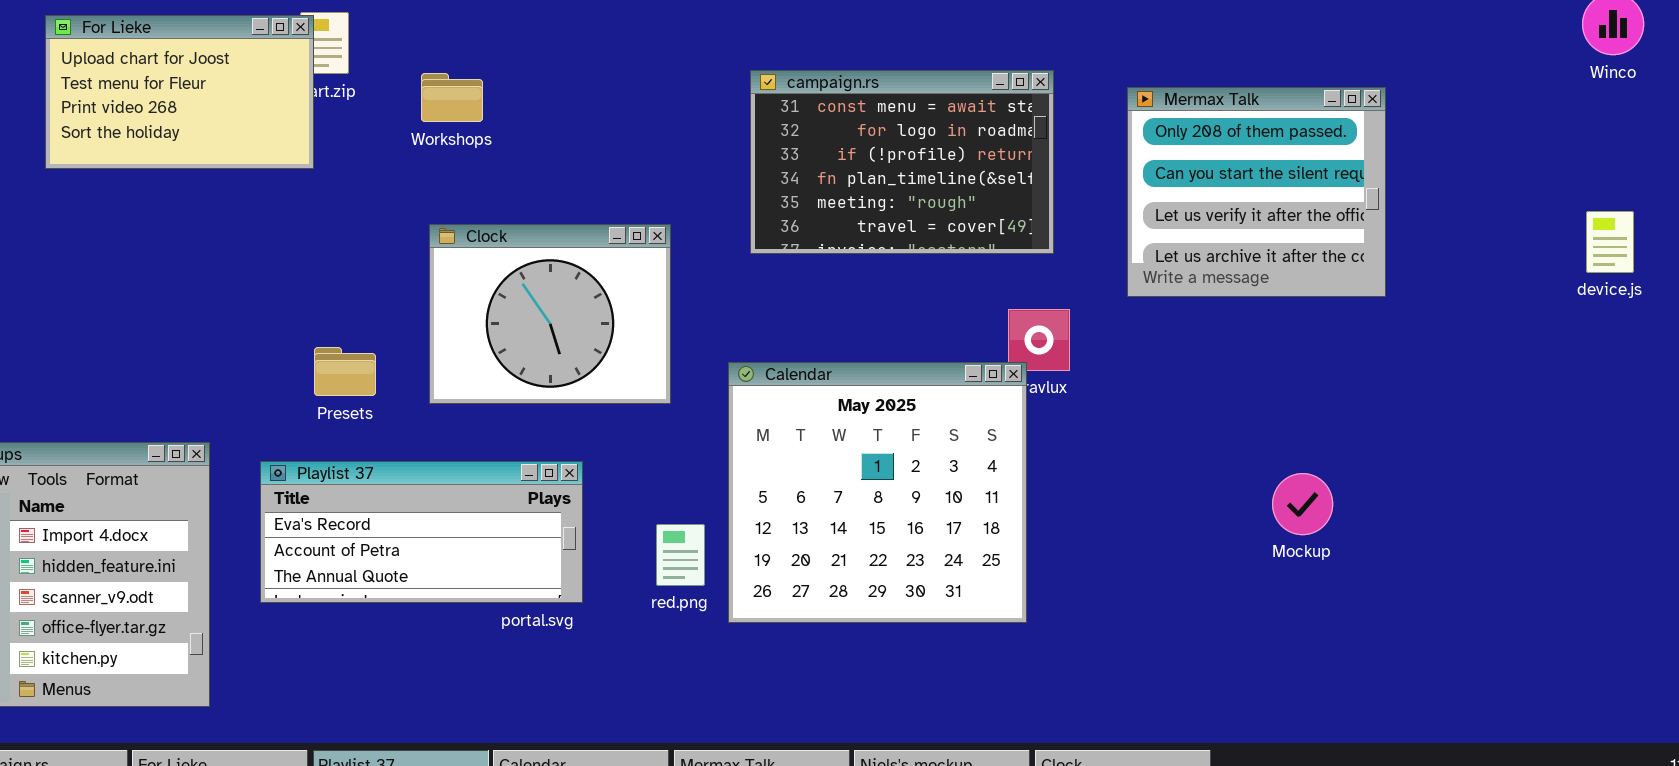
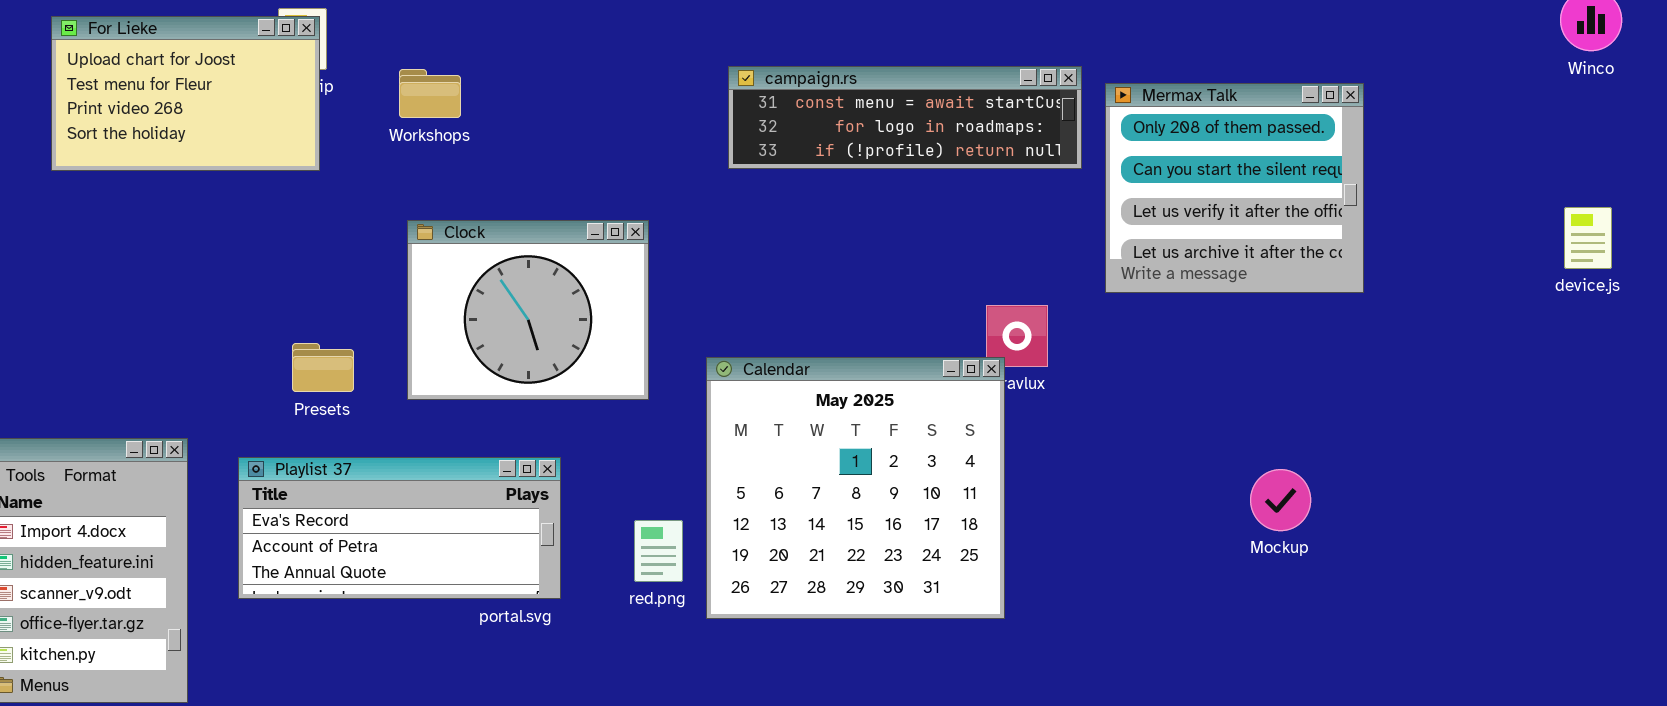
For Lieke: [45,15,314,169] -> [51,16,320,171], moved
campaign.rs: [750,70,1054,254] -> [728,66,1082,169], resized

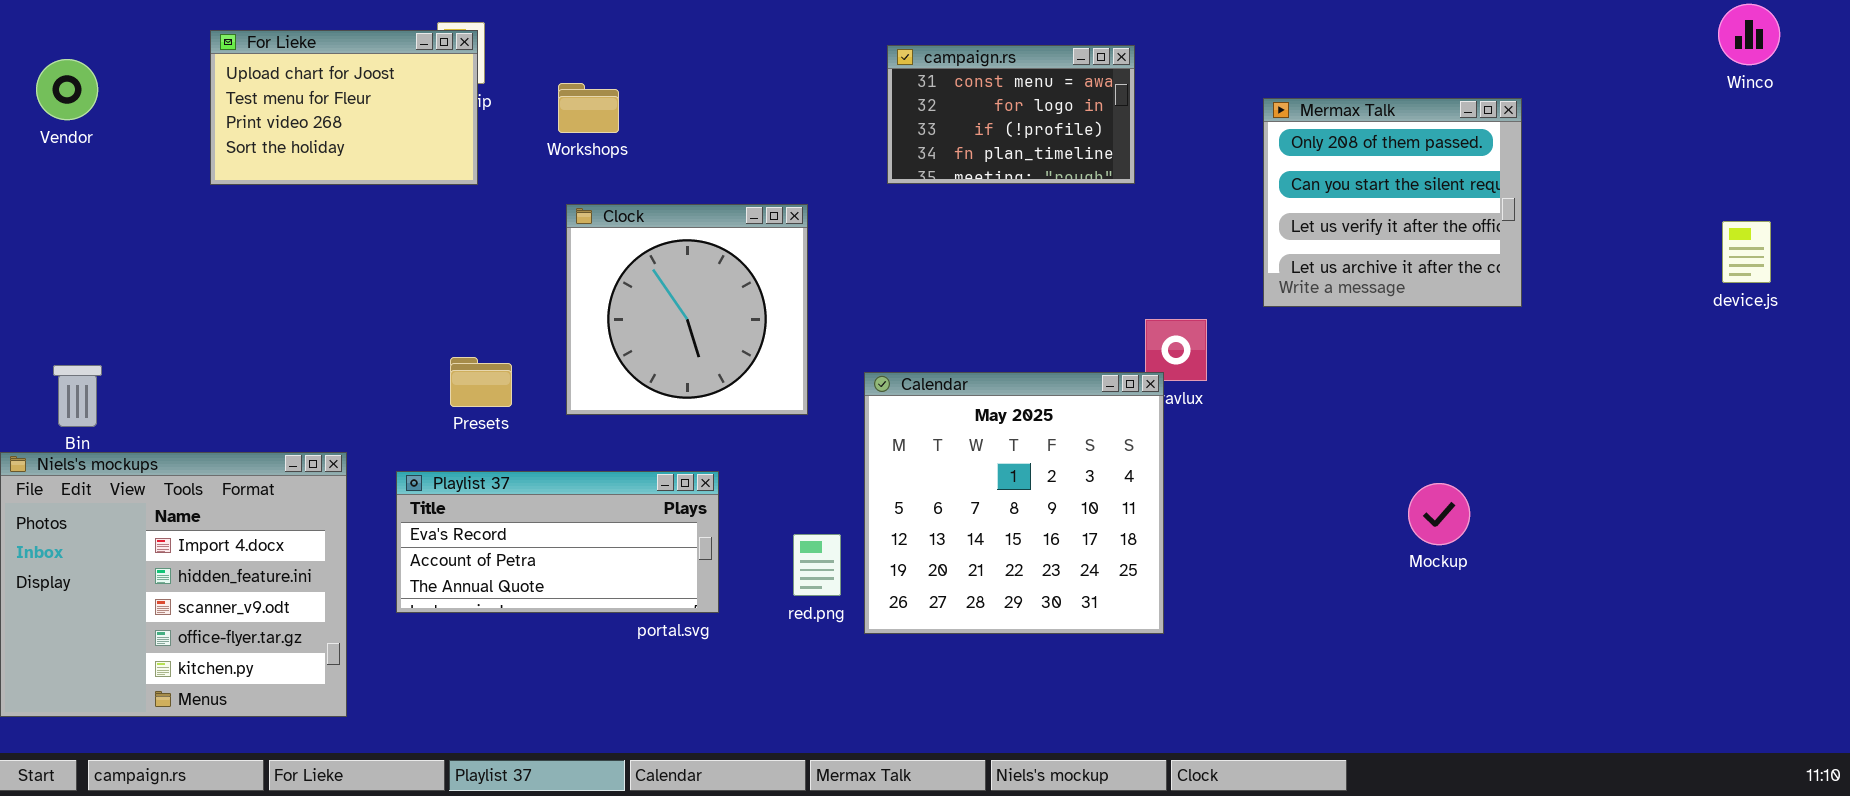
campaign.rs: [728,66,1082,169] -> [887,45,1135,184], resized
Clock: [407,220,649,400] -> [566,204,808,415], resized

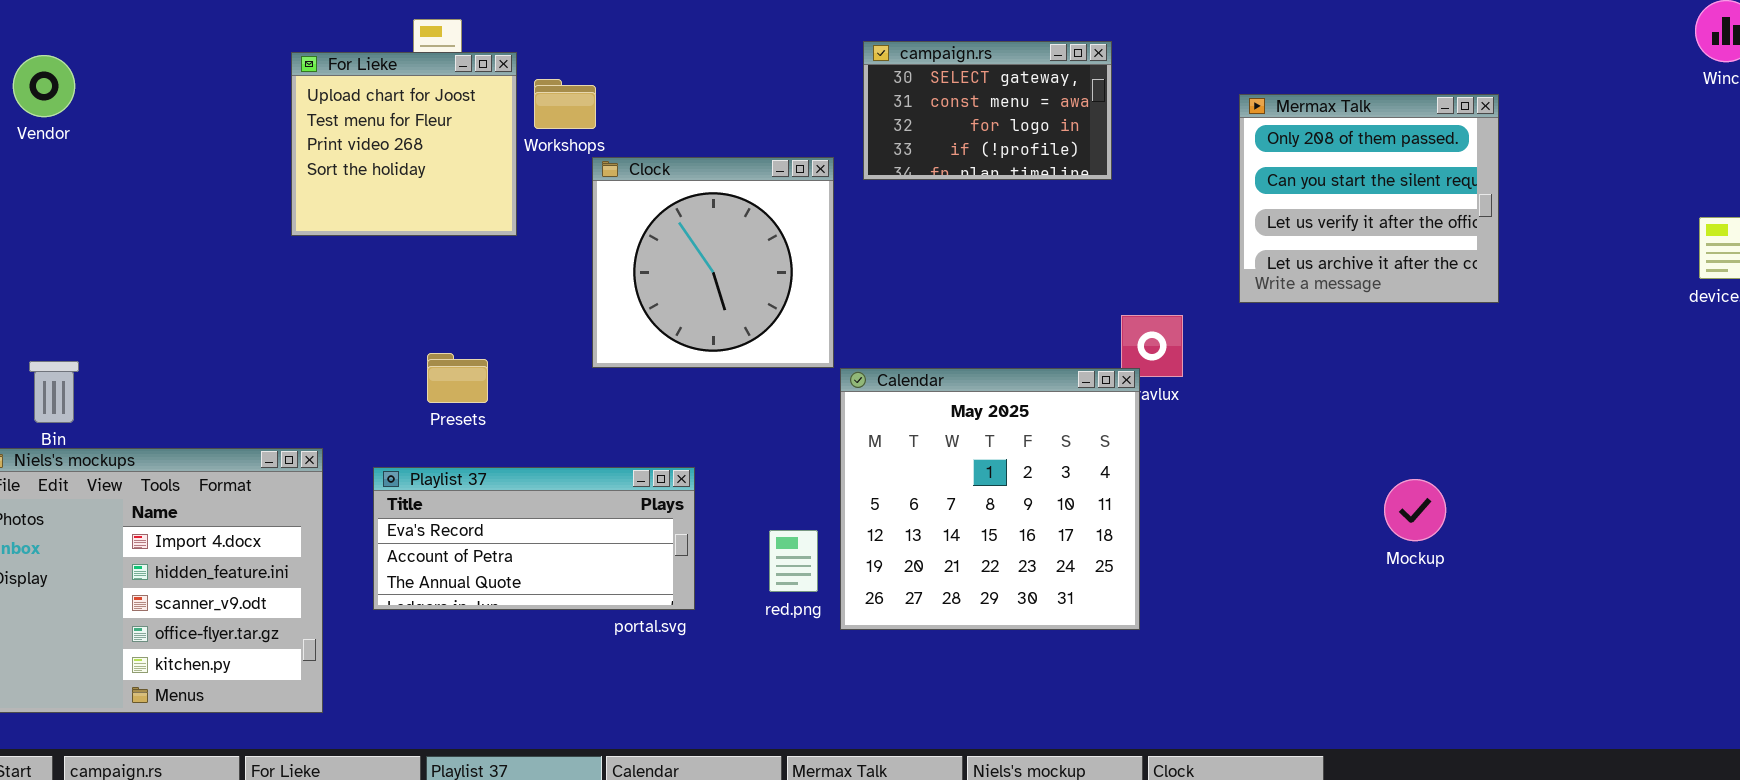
For Lieke: [210,30,478,185] -> [291,52,517,236], moved, resized
campaign.rs: [887,45,1135,184] -> [863,41,1112,180], scrolled up 1 row
Clock: [566,204,808,415] -> [592,157,834,368], moved

